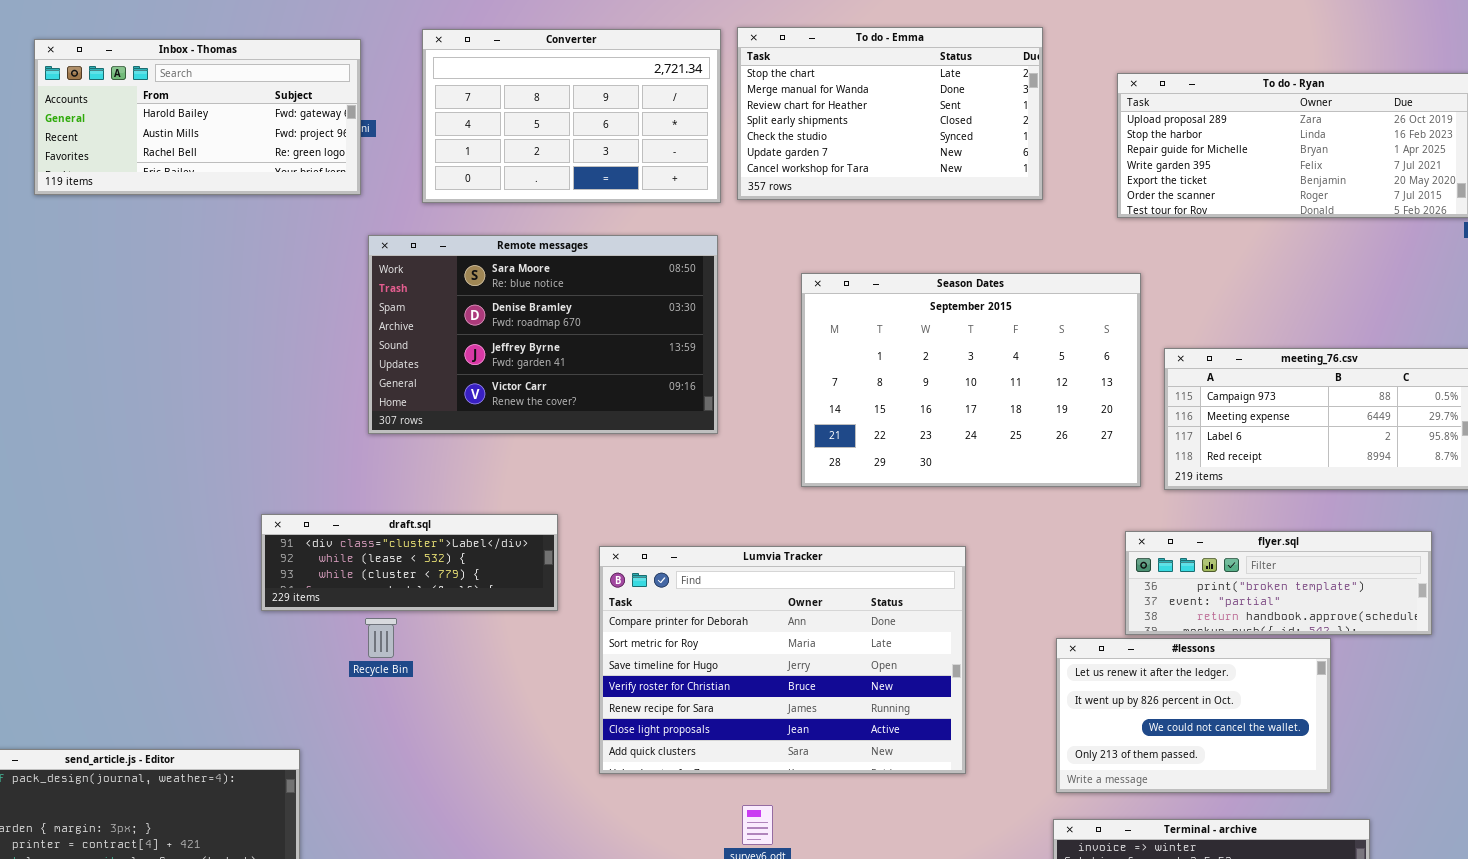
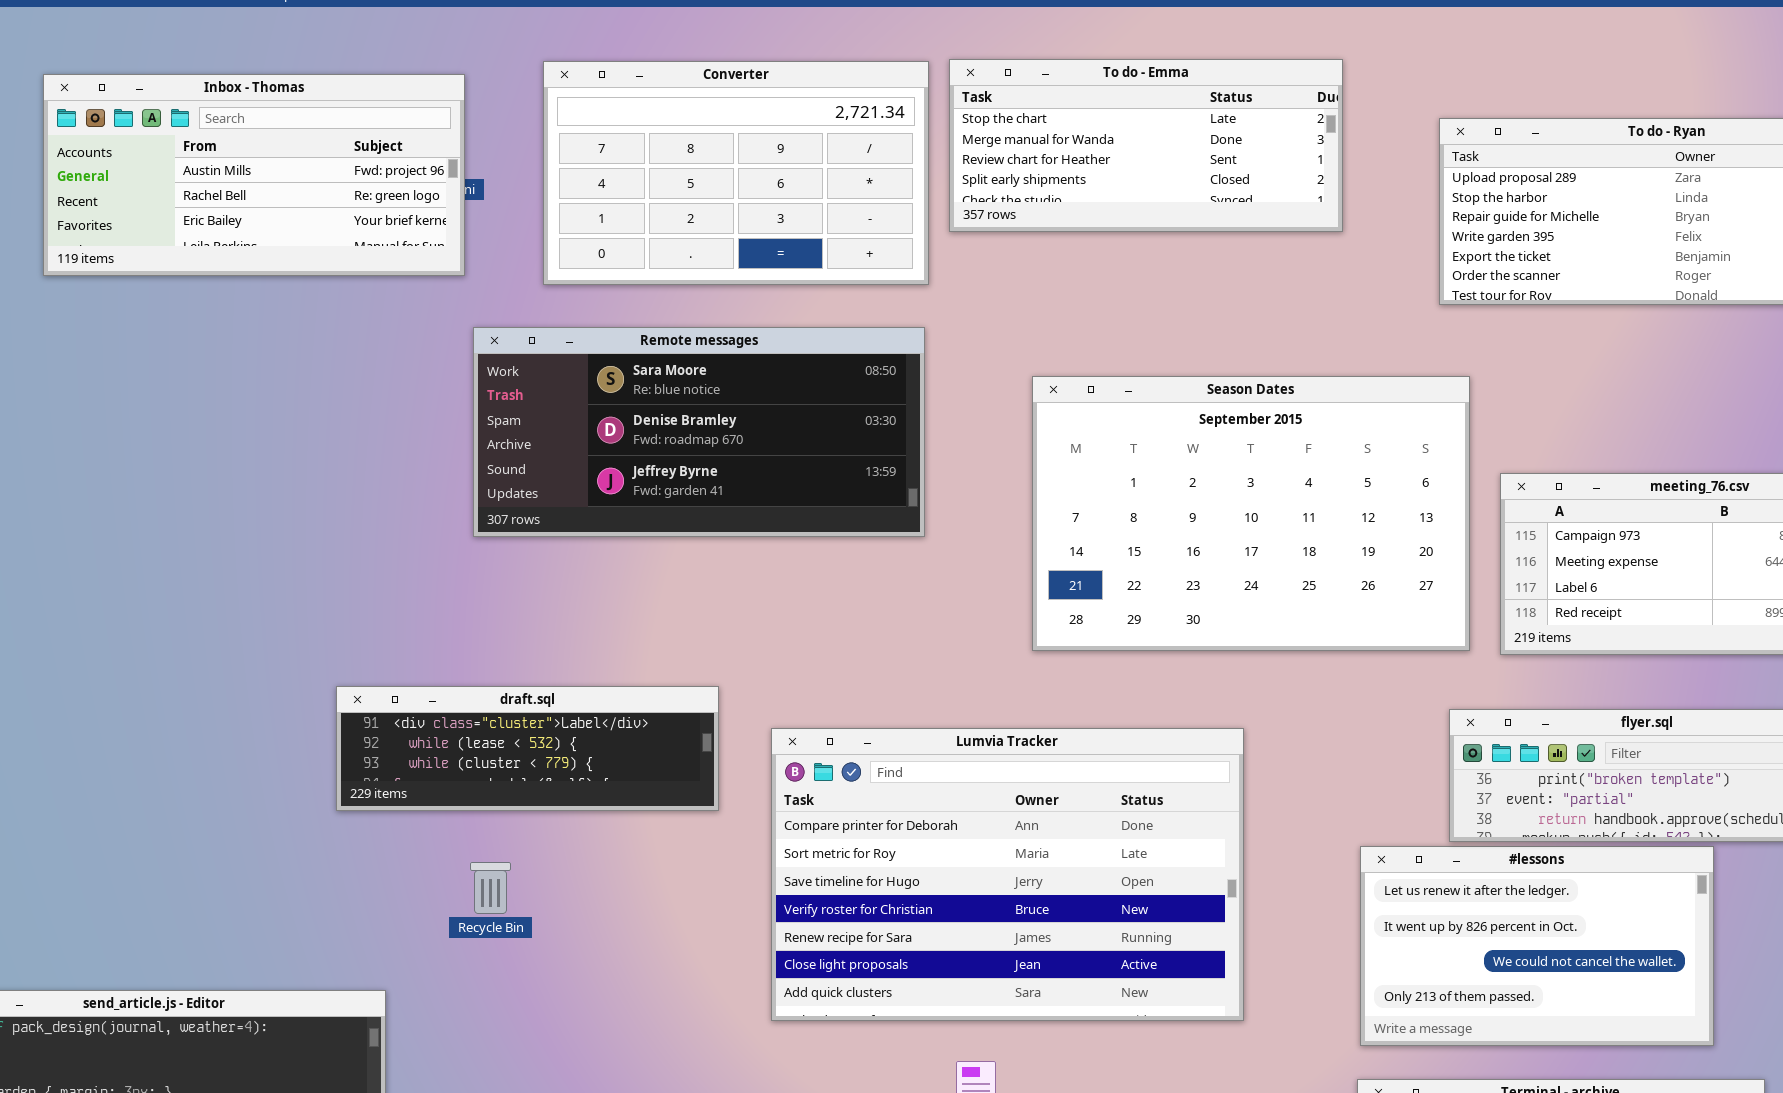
To do - Emma: [737,27,1043,200] -> [949,59,1343,232], resized
Inbox - Thomas: [34,39,361,195] -> [43,74,465,276], scrolled down 1 row
Remote messages: [368,235,718,434] -> [473,327,925,537], resized
Recycle Bin: [365,618,397,658] -> [470,862,511,914], moved

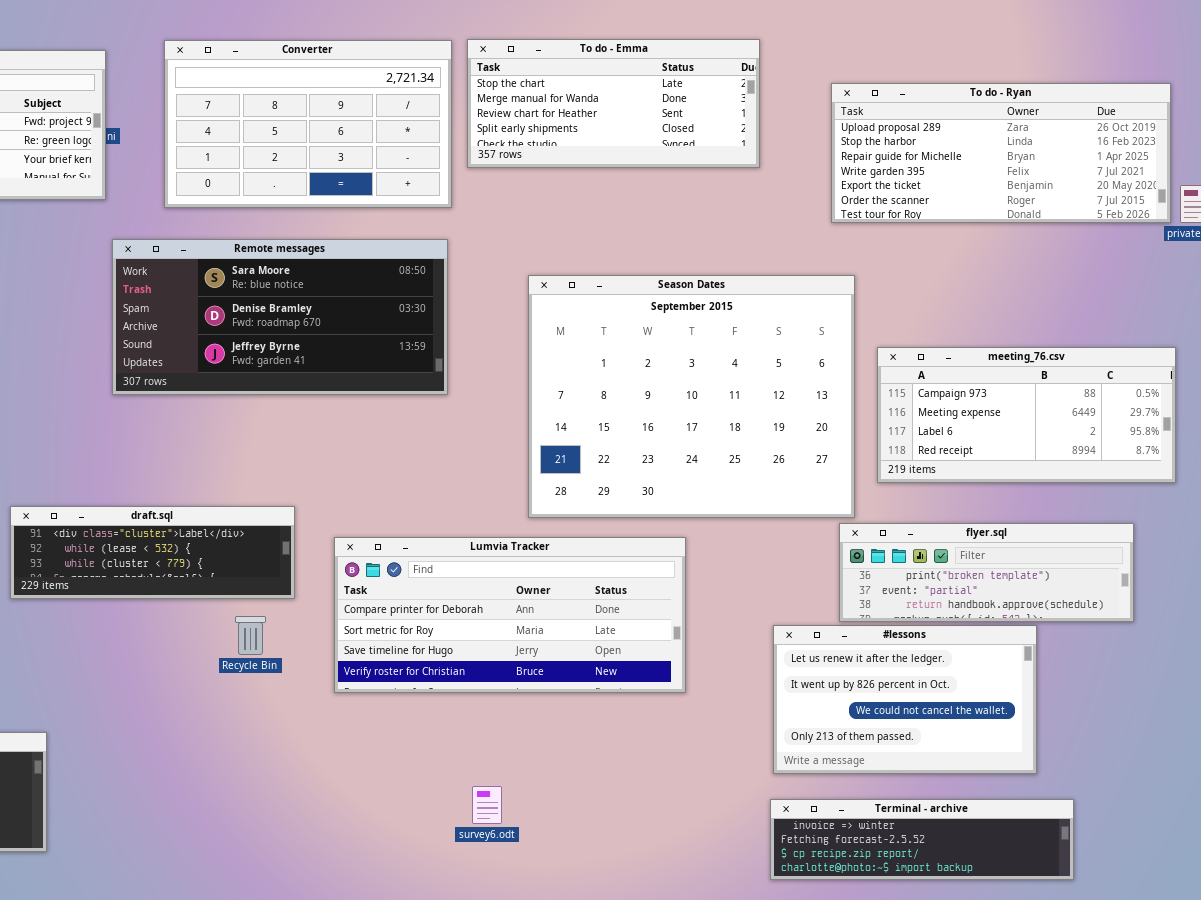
Season Dates: [1032,376,1470,651] -> [528,275,855,518], resized
Lumvia Tracker: [771,728,1244,1021] -> [334,537,686,693], resized
Recycle Bin: [470,862,511,914] -> [235,616,266,655], moved

